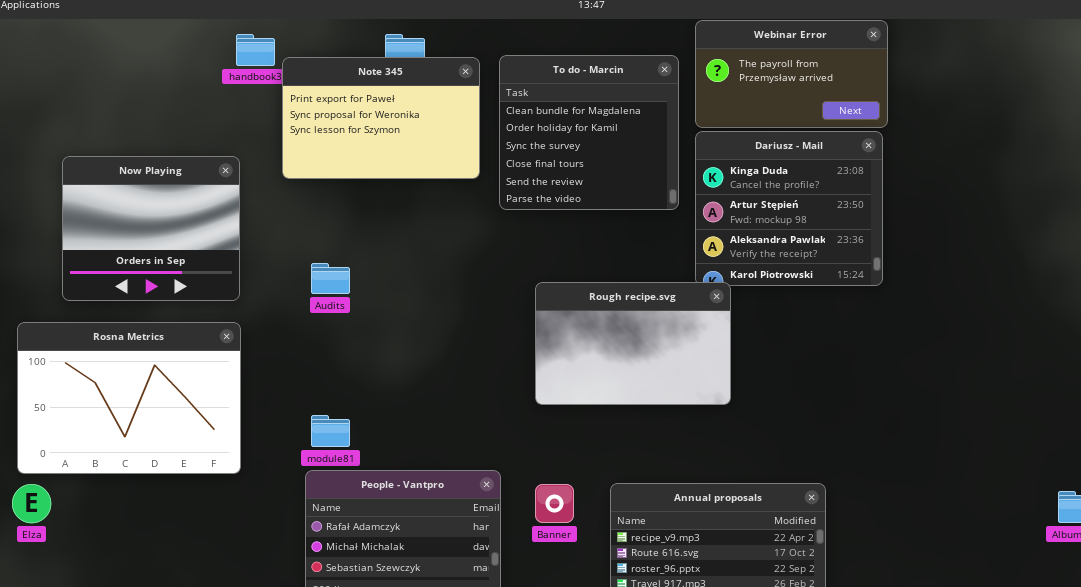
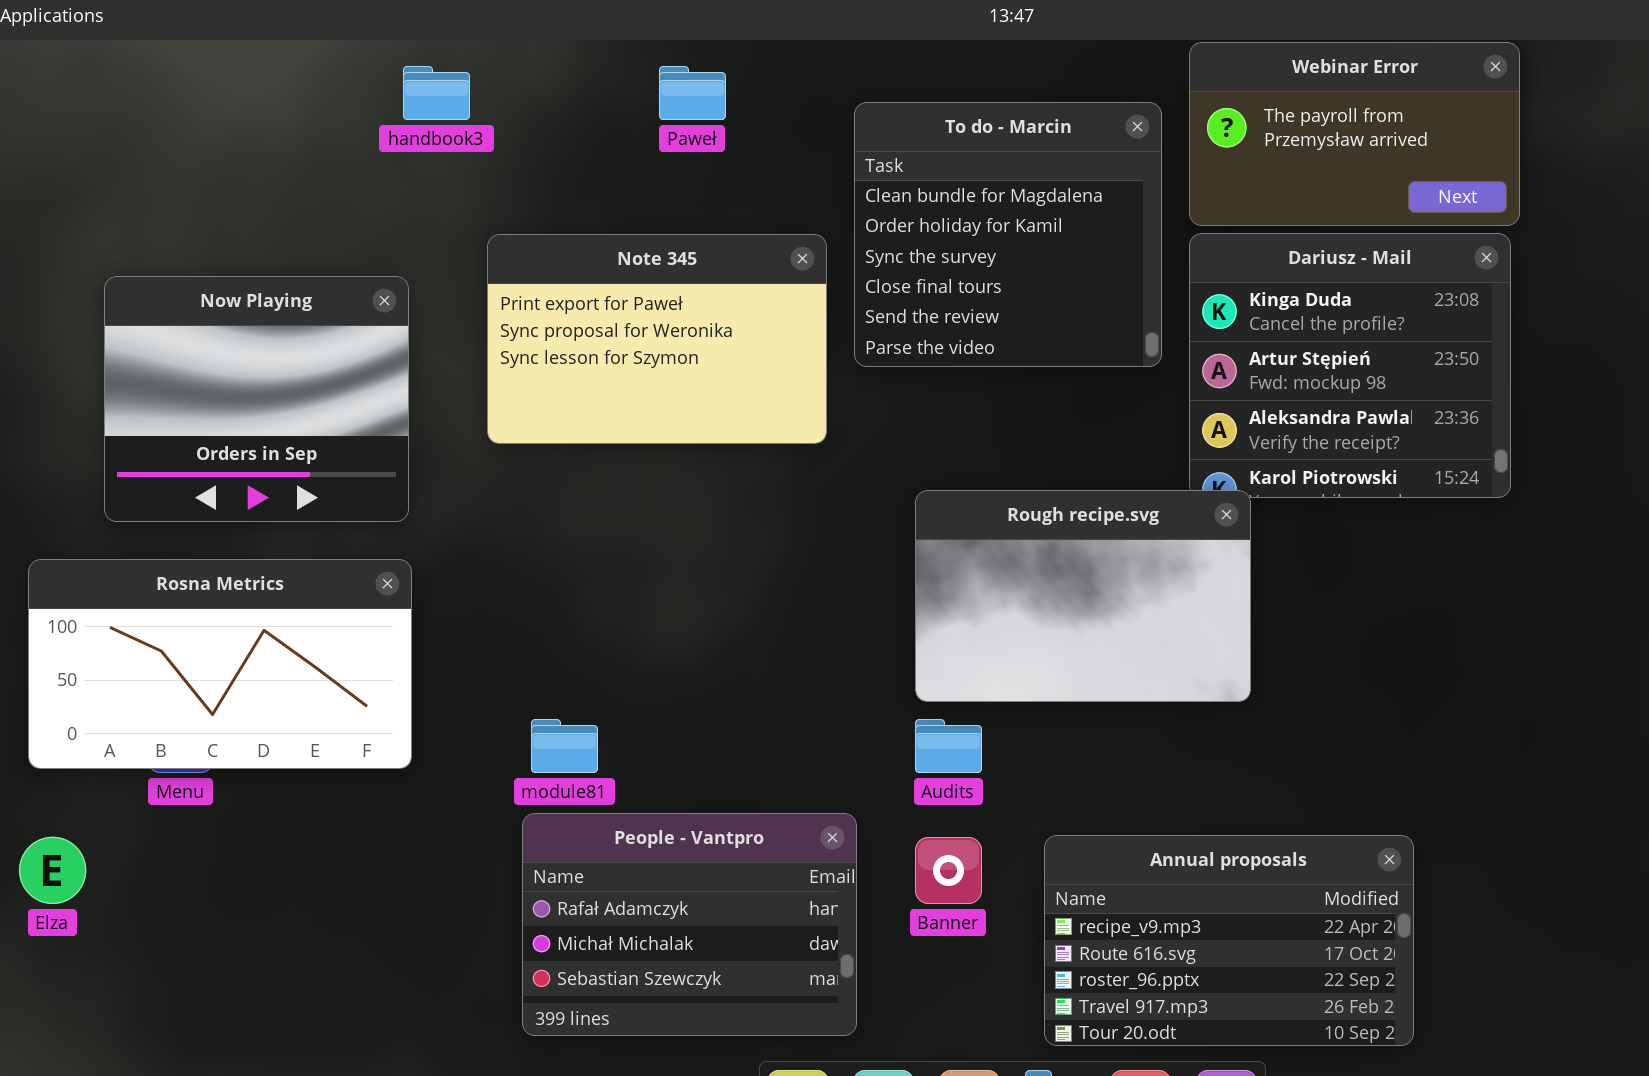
Note 345: [282,57,480,179] -> [487,234,827,444], moved
Audits: [311,263,350,294] -> [915,719,982,773], moved
Rosna Metrics: [17,322,241,474] -> [28,559,412,769], resized

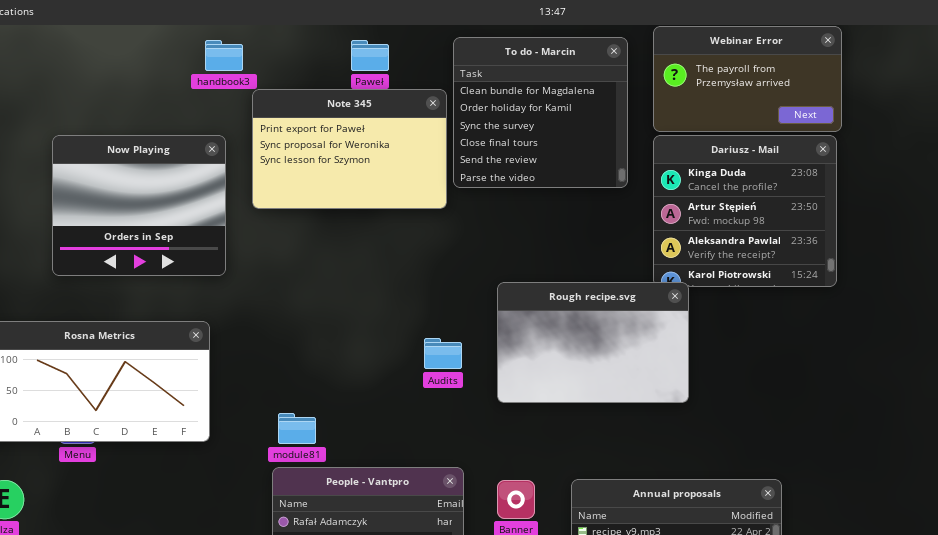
To do - Marcin: [854,102,1162,367] -> [453,37,628,188], moved
Note 345: [487,234,827,444] -> [252,89,447,209], moved
Now Playing: [104,276,409,522] -> [52,135,226,276], moved
Audits: [915,719,982,773] -> [424,338,462,369], moved

